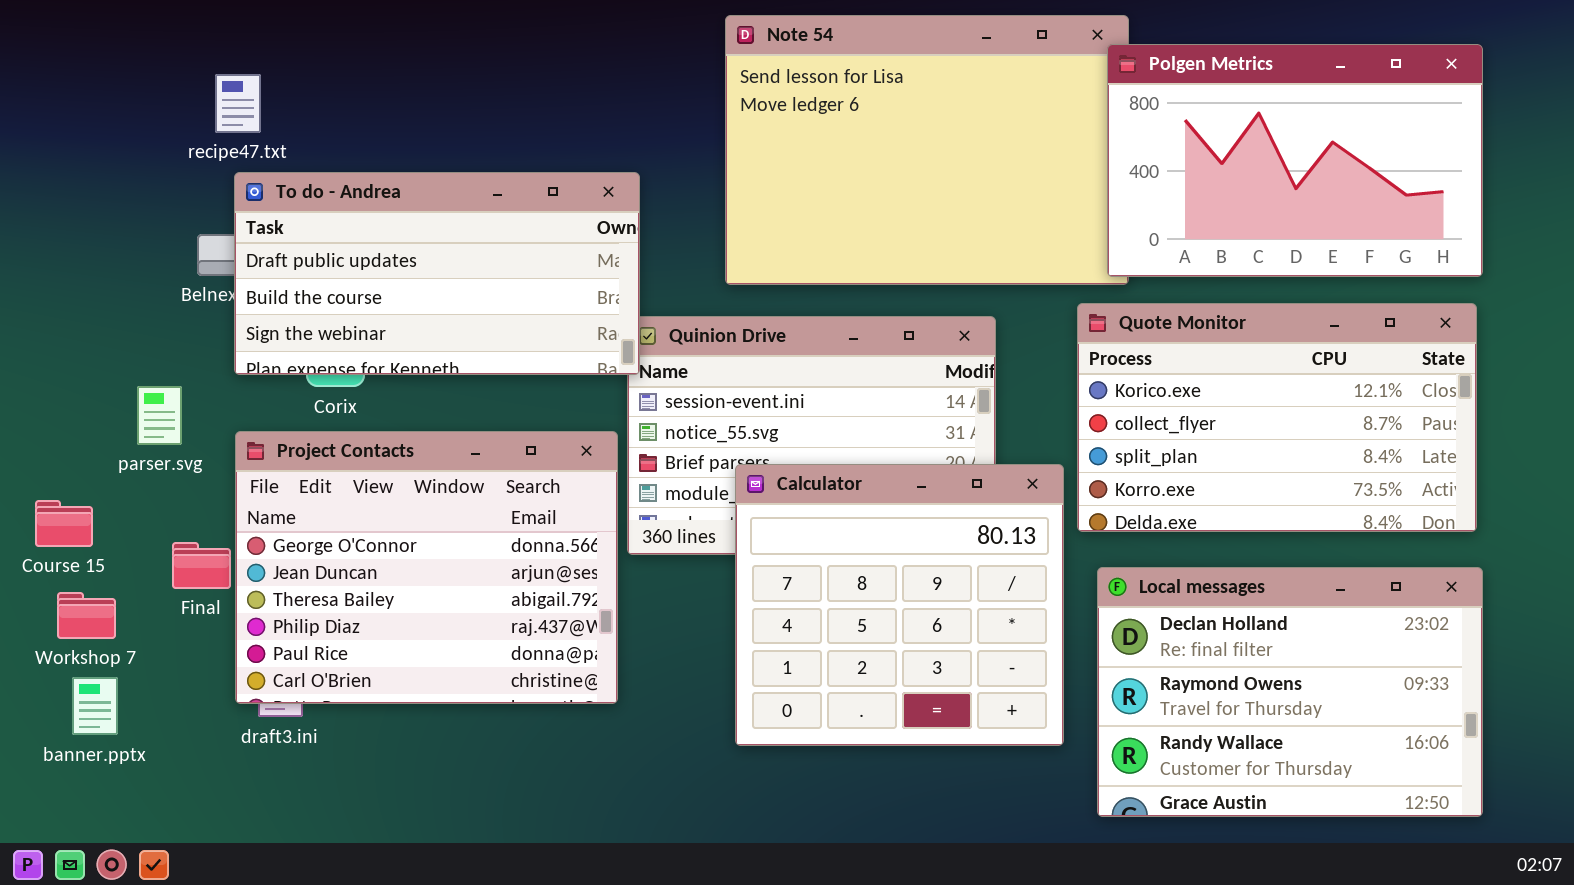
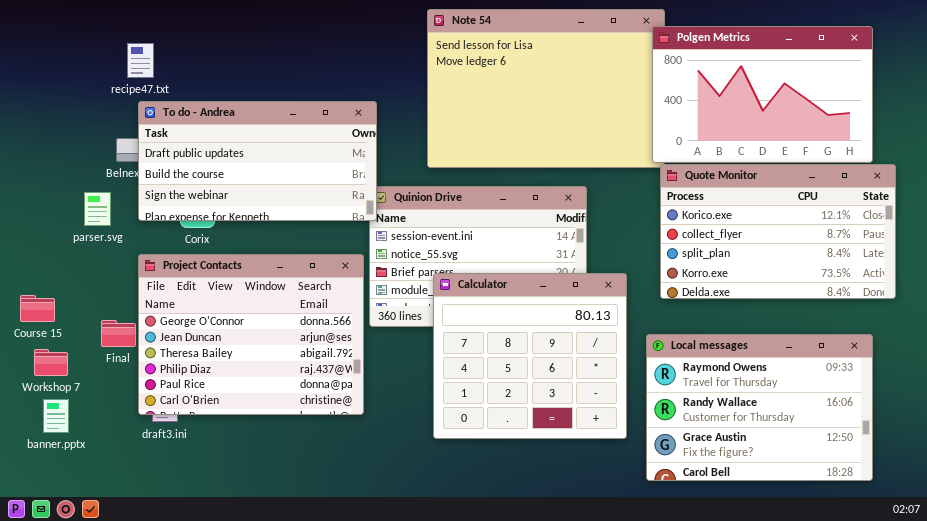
Quote Monitor: [1077,303,1477,532] -> [660,164,896,299], moved
parser.svg: [137,386,182,445] -> [84,192,111,226], moved
Local messages: [1097,567,1483,817] -> [646,334,873,481], scrolled down 1 row

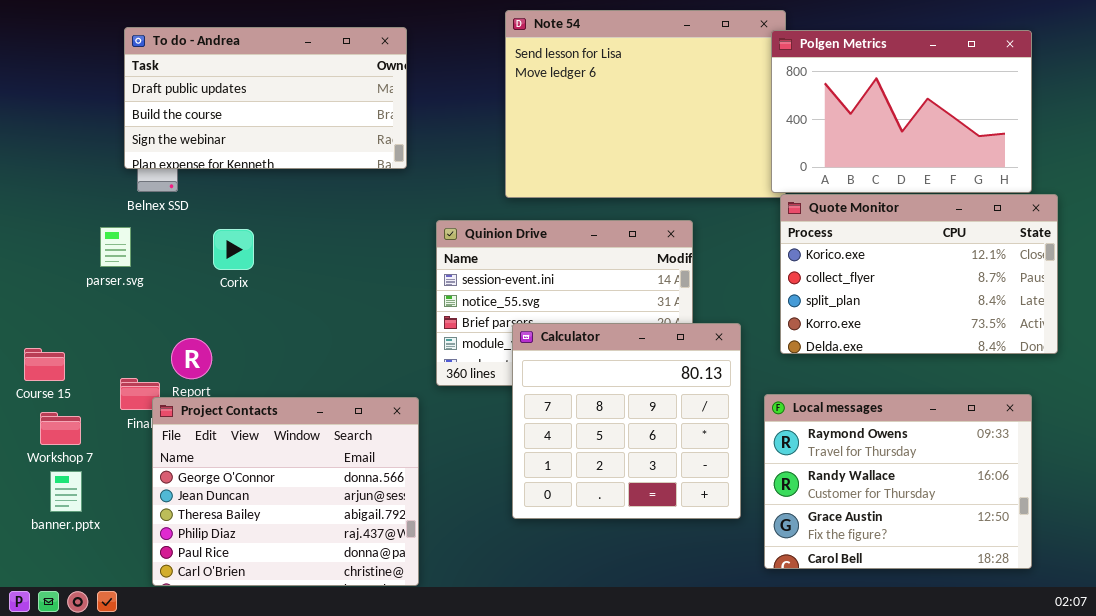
To do - Andrea: [138,101,377,221] -> [124,27,407,169], moved
Project Contacts: [138,254,364,415] -> [152,397,419,586], moved

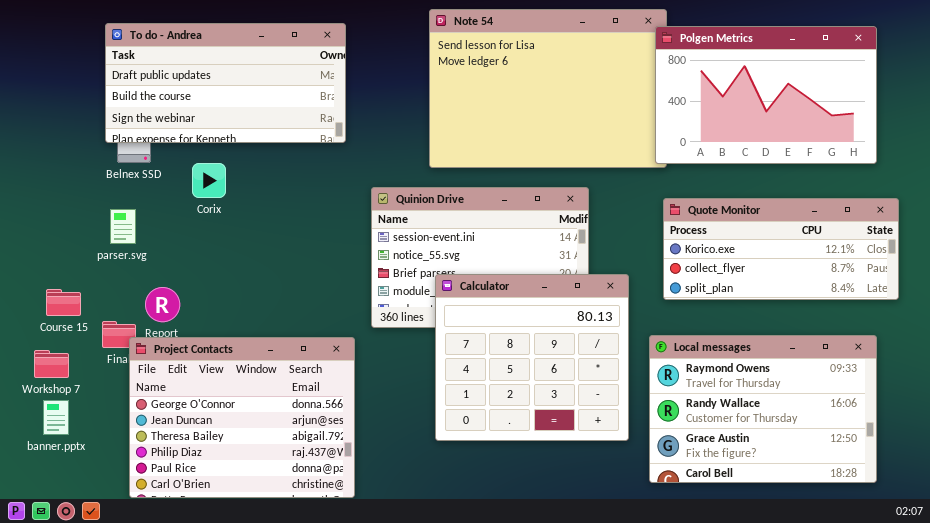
Quote Monitor: [780,194,1058,354] -> [663,198,899,300], resized
parser.svg: [100,227,131,267] -> [110,209,136,244], moved
Corix: [213,229,254,270] -> [192,163,226,198], moved
Course 15: [24,348,65,381] -> [46,289,81,316], moved

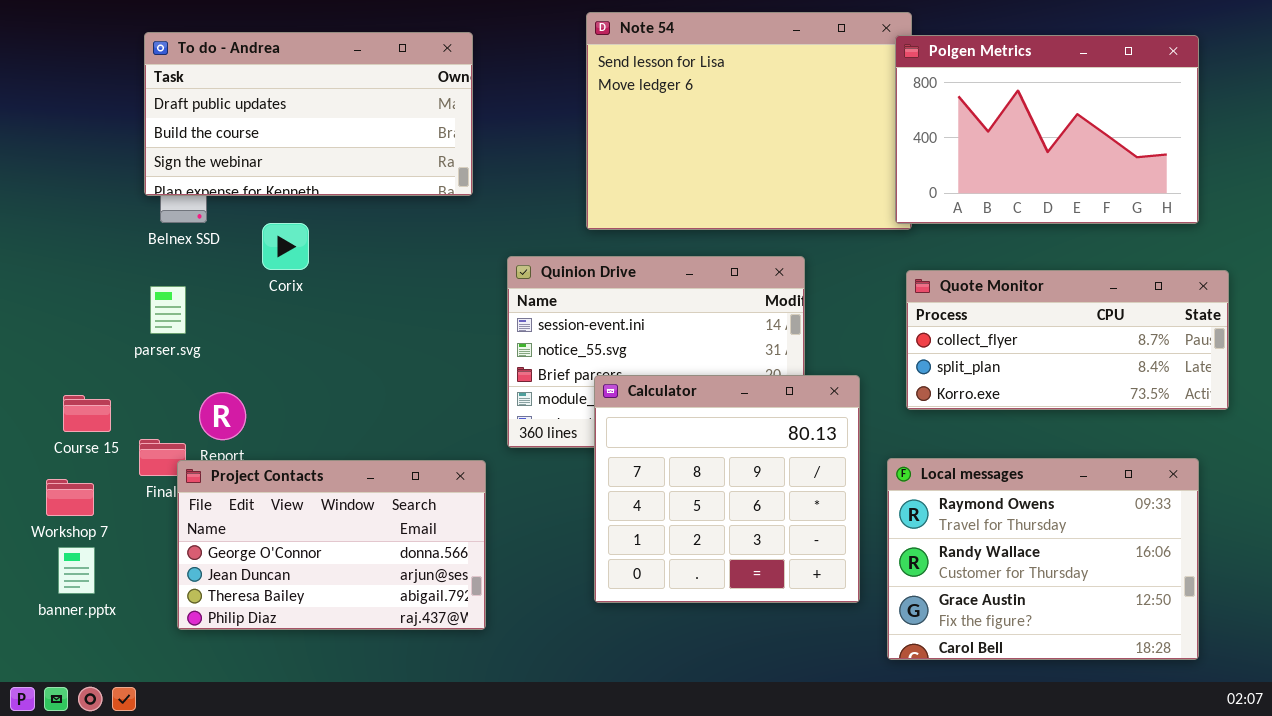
Quote Monitor: [663,198,899,300] -> [906,270,1229,410], scrolled down 1 row
Project Contacts: [129,337,355,498] -> [177,460,486,630], resized

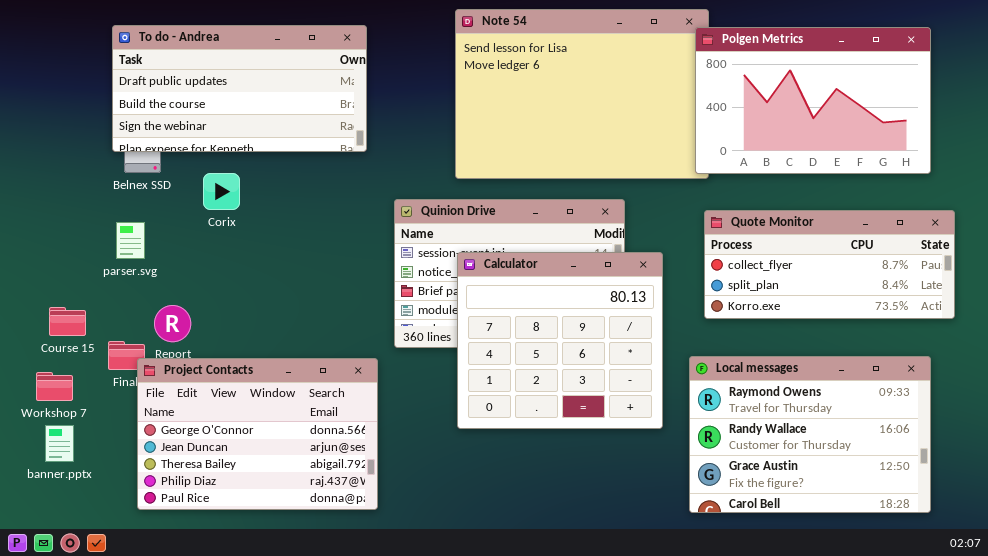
Calculator: [594,375,860,603] -> [457,252,663,429], moved
Project Contacts: [177,460,486,630] -> [137,358,378,510], resized

